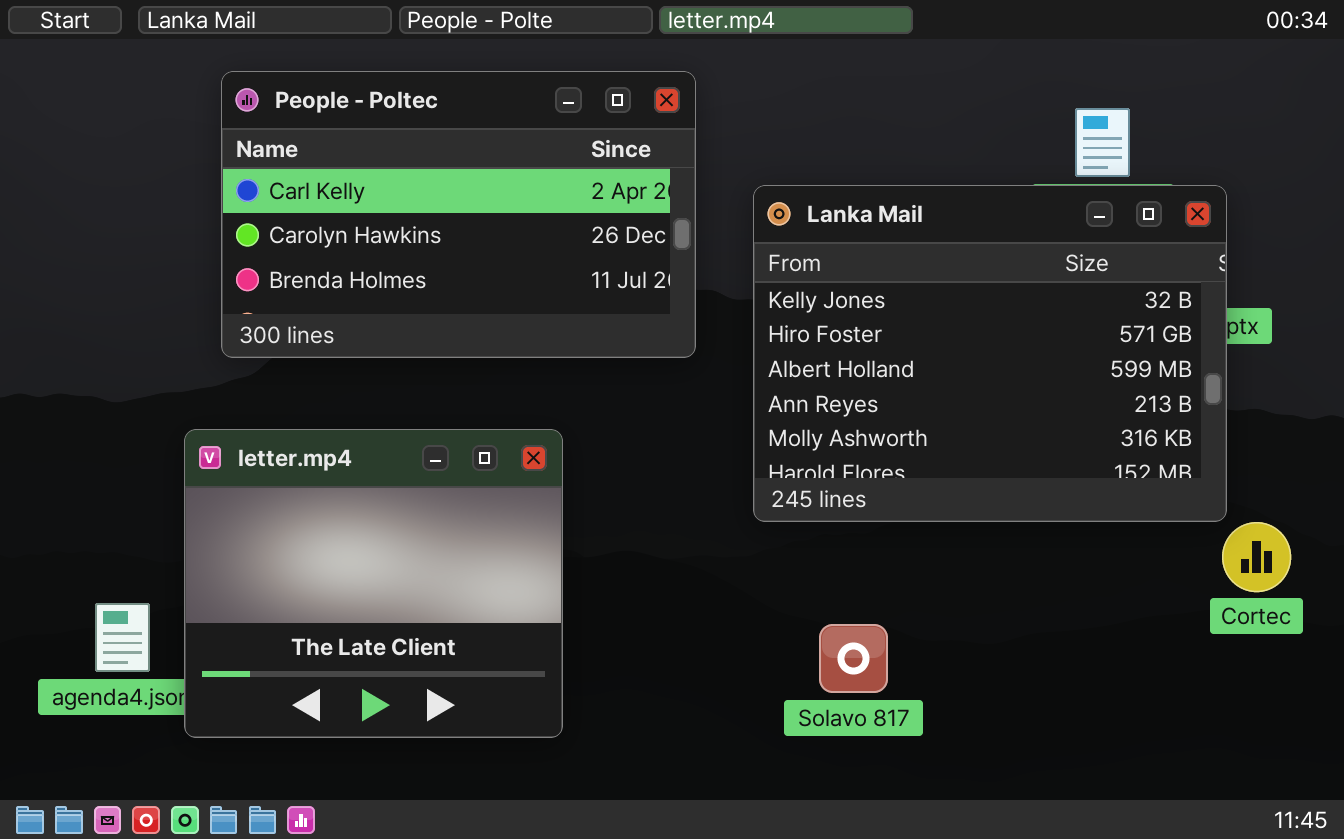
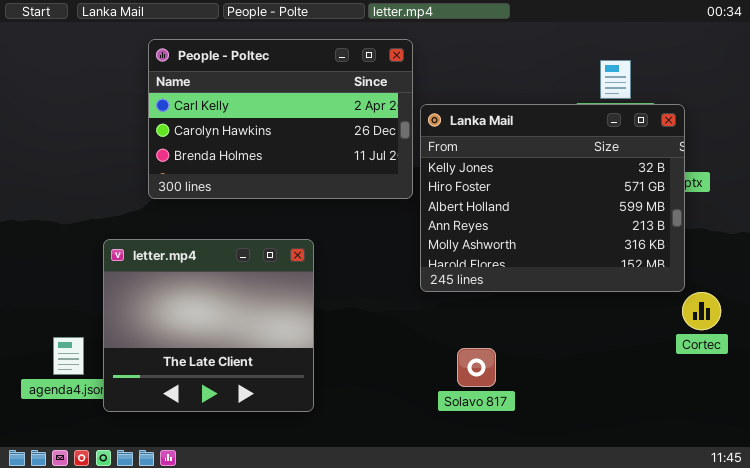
People - Poltec: [221,71,696,358] -> [148,39,413,199], moved

